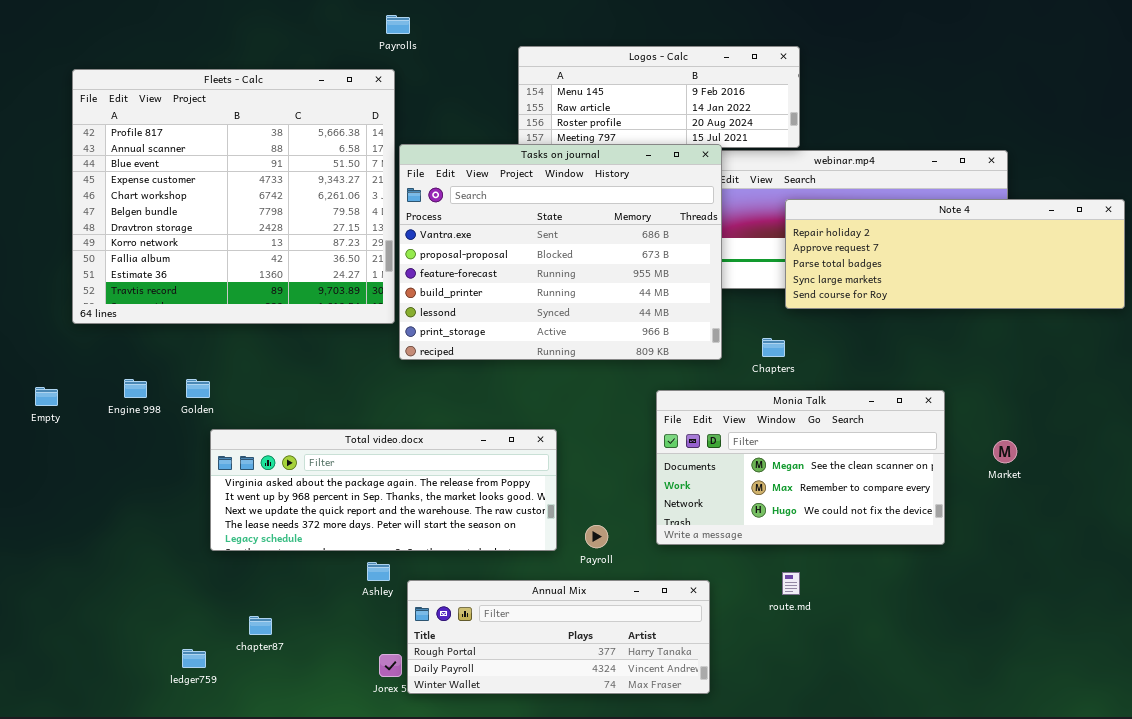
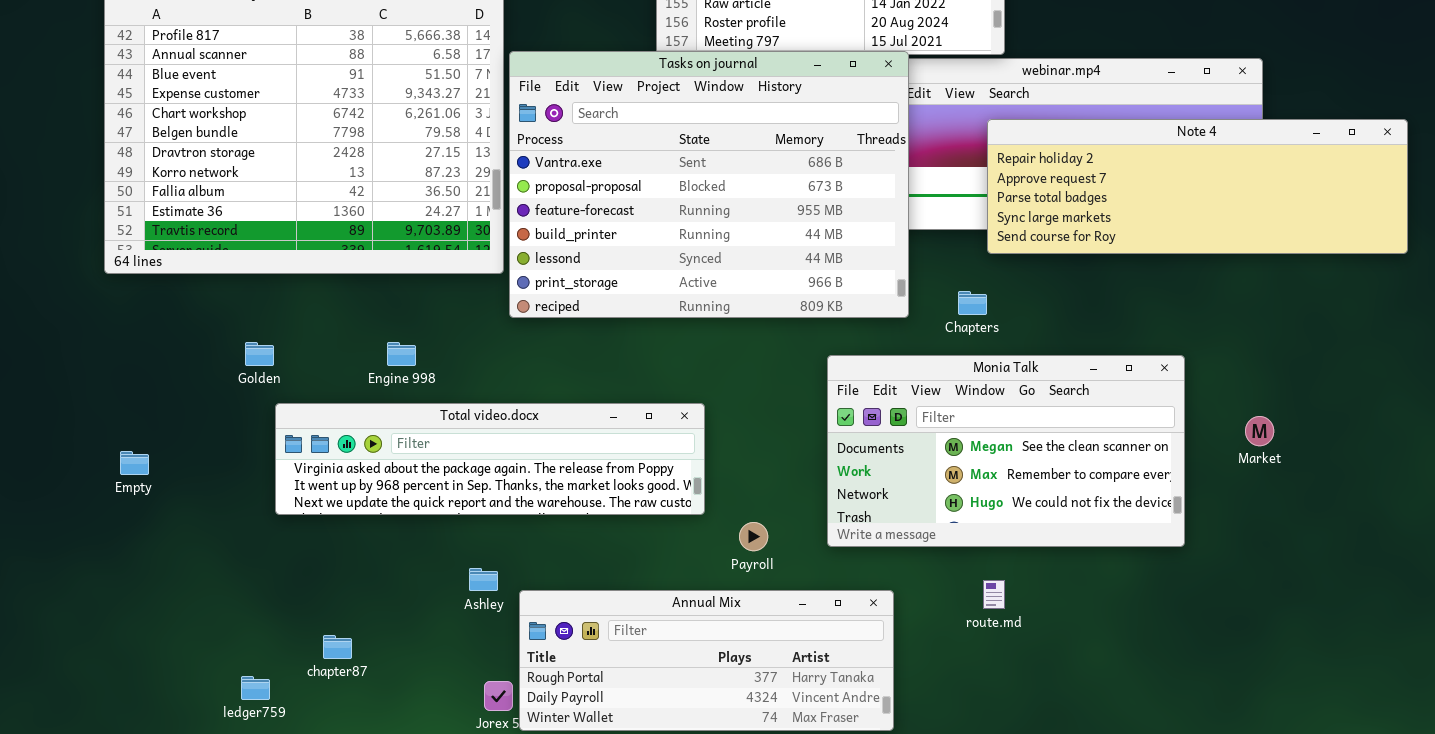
Engine 998: [124,379,147,398] -> [387,342,416,366], moved
Empty: [35,387,58,406] -> [120,451,149,475], moved
Total video.docx: [210,429,557,551] -> [275,403,705,515], resized

